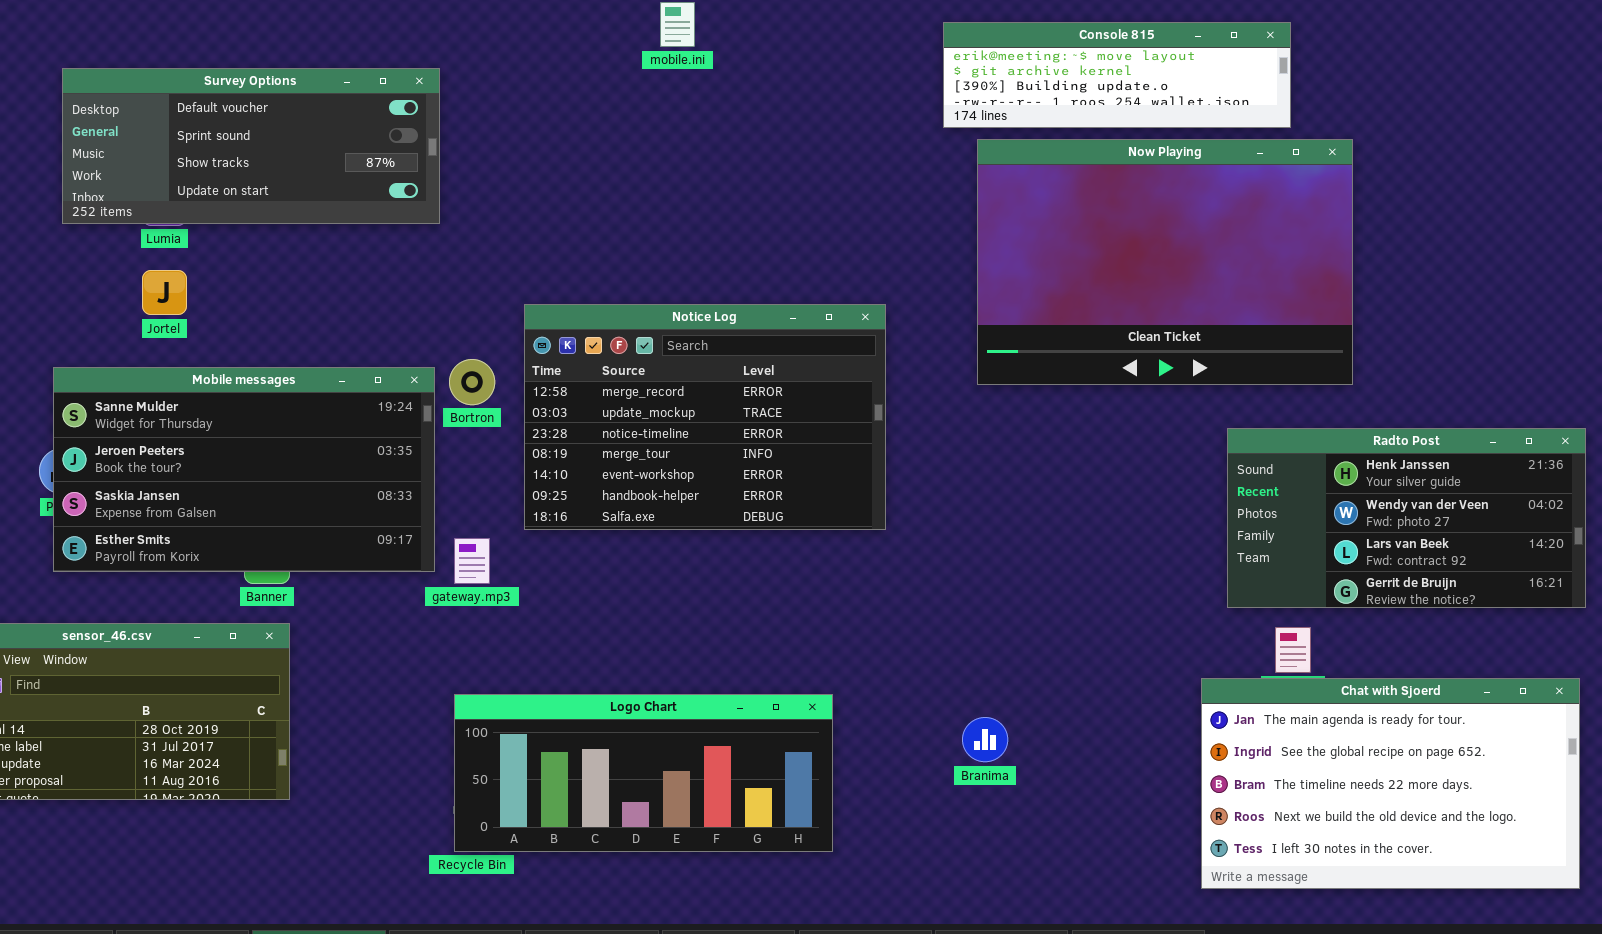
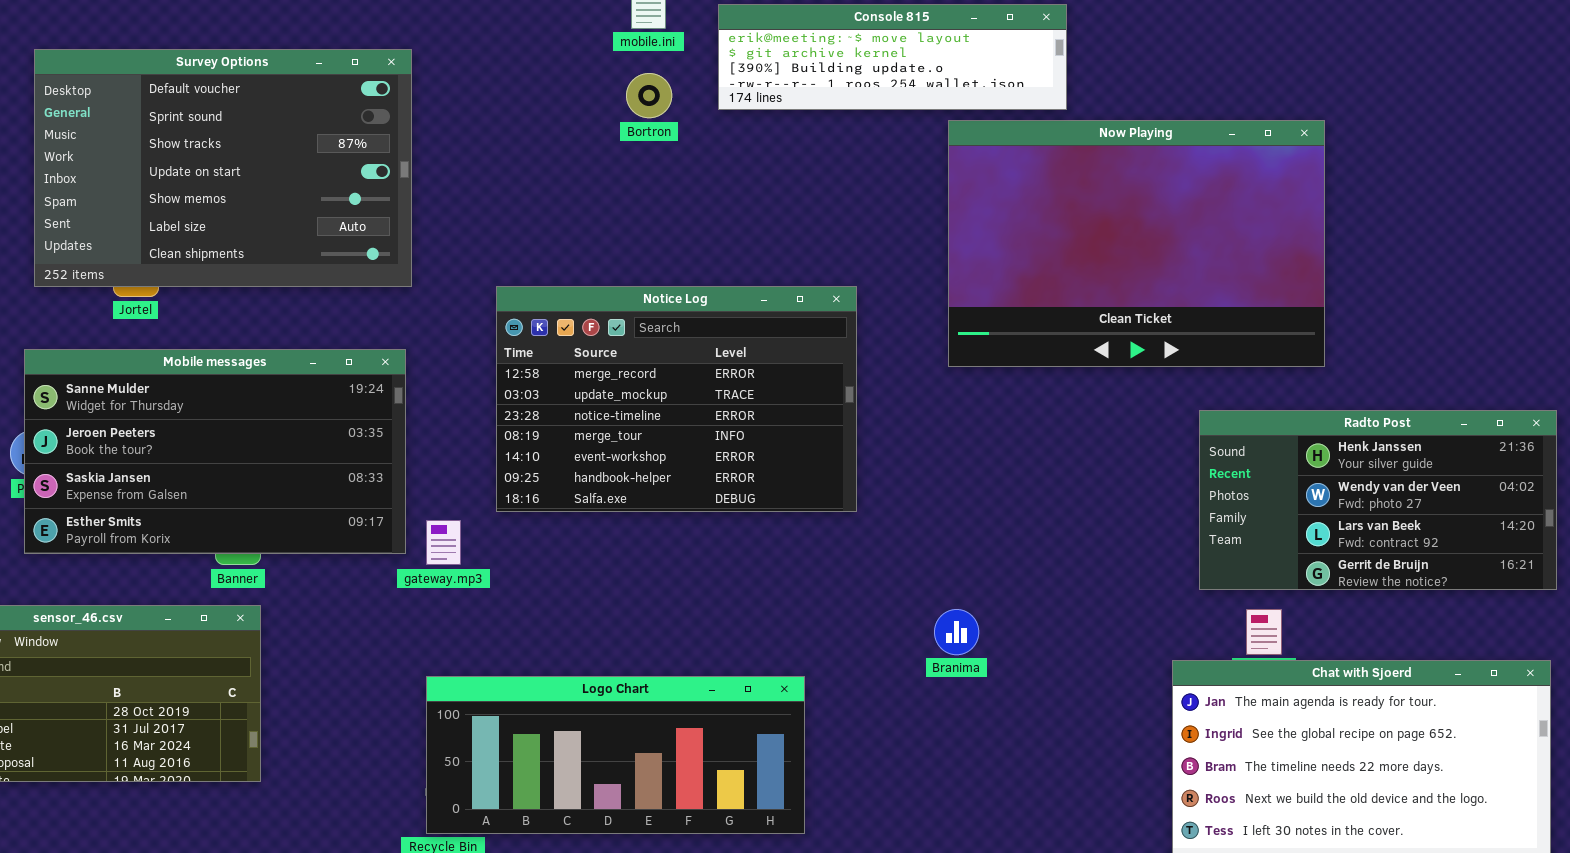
Console 815: [943,22,1291,128] -> [718,4,1067,110], moved
Survey Options: [62,68,440,224] -> [34,49,412,287], resized
Bortron: [449,359,495,405] -> [626,73,672,118], moved
Branima: [962,717,1008,762] -> [934,609,979,655], moved

